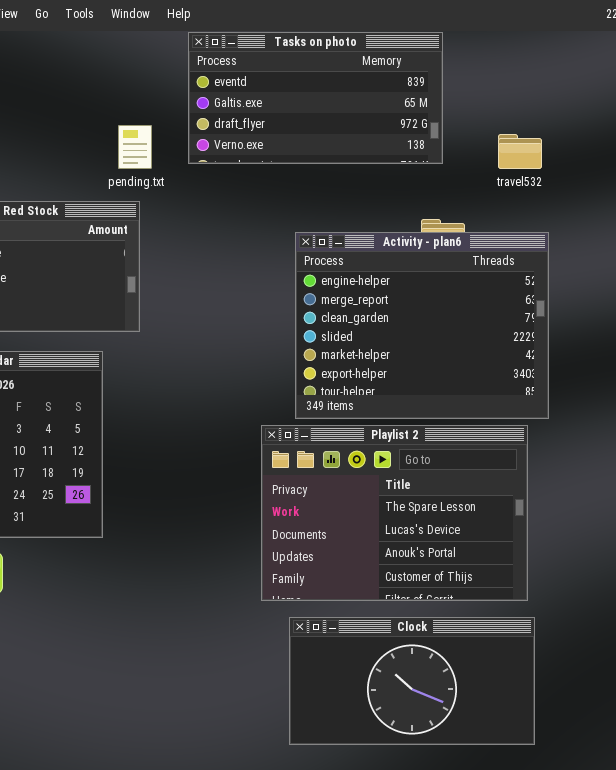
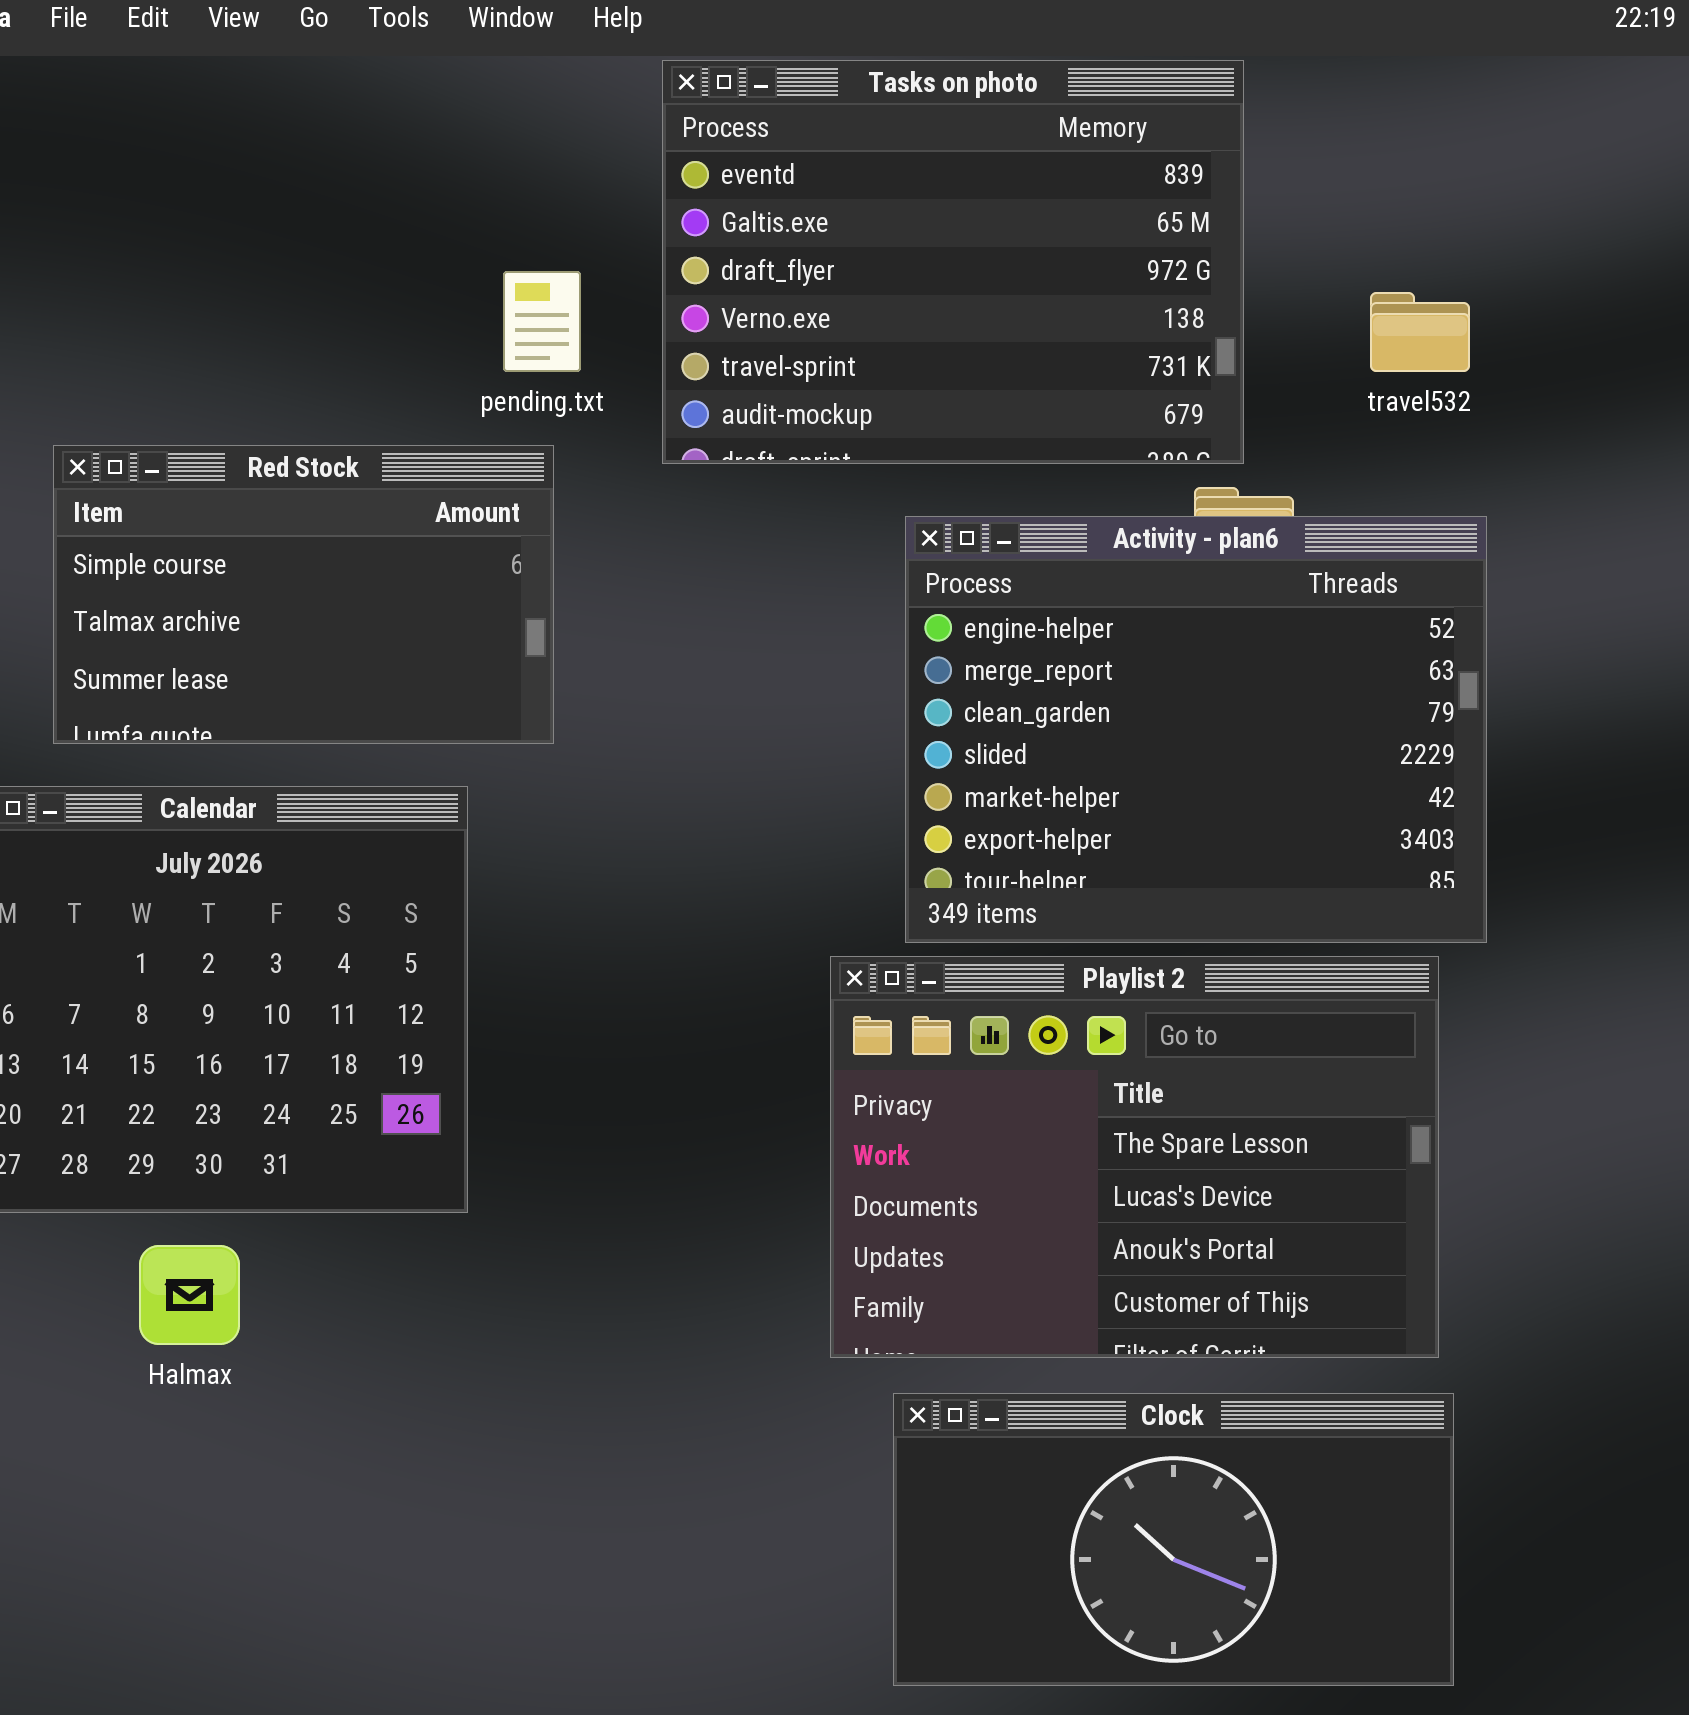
Tasks on photo: [188,32,443,164] -> [662,60,1244,464], resized

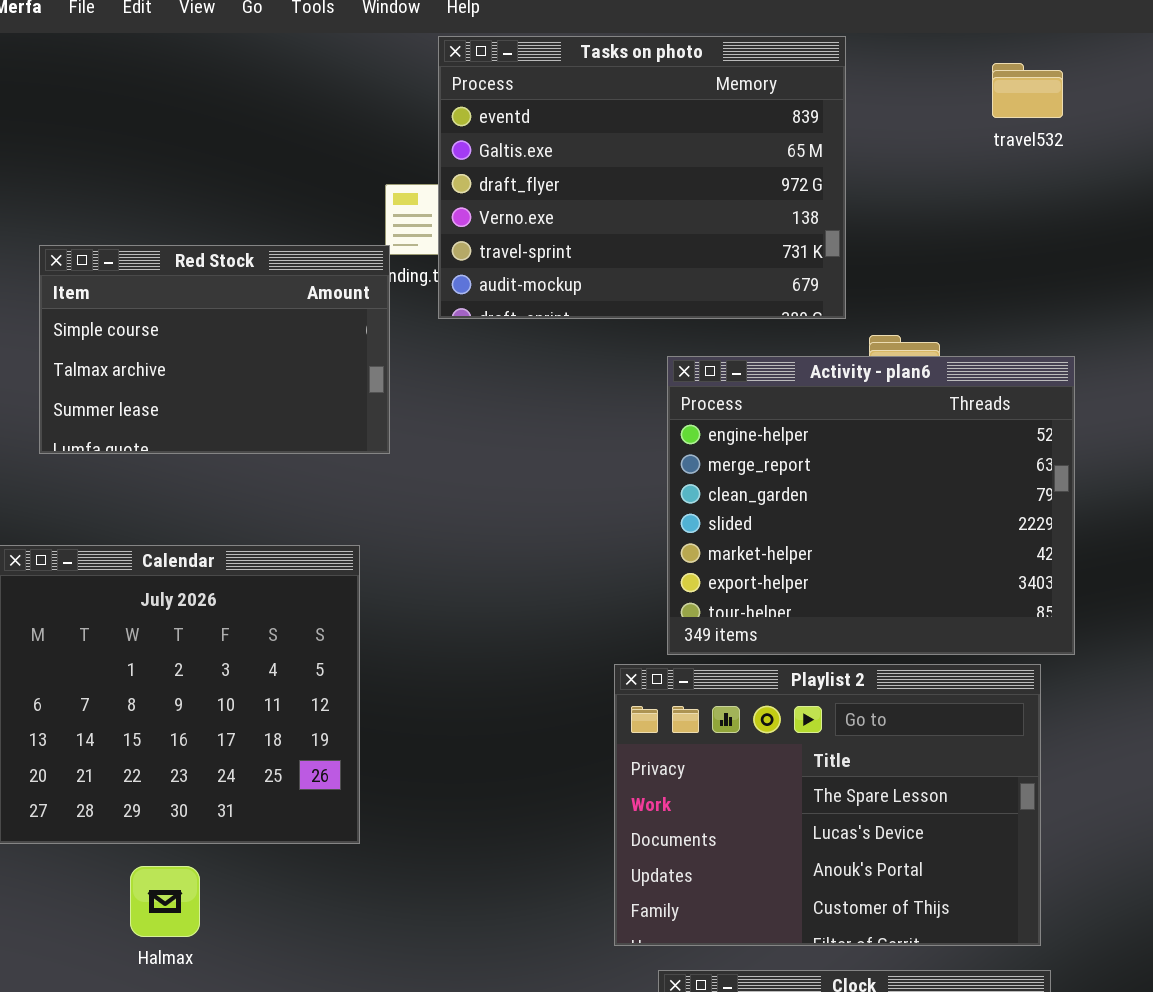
Tasks on photo: [662,60,1244,464] -> [438,36,846,319], moved
travel532: [1370,292,1470,372] -> [992,63,1063,118], moved
Red Stock: [53,445,554,744] -> [39,245,390,454], moved

